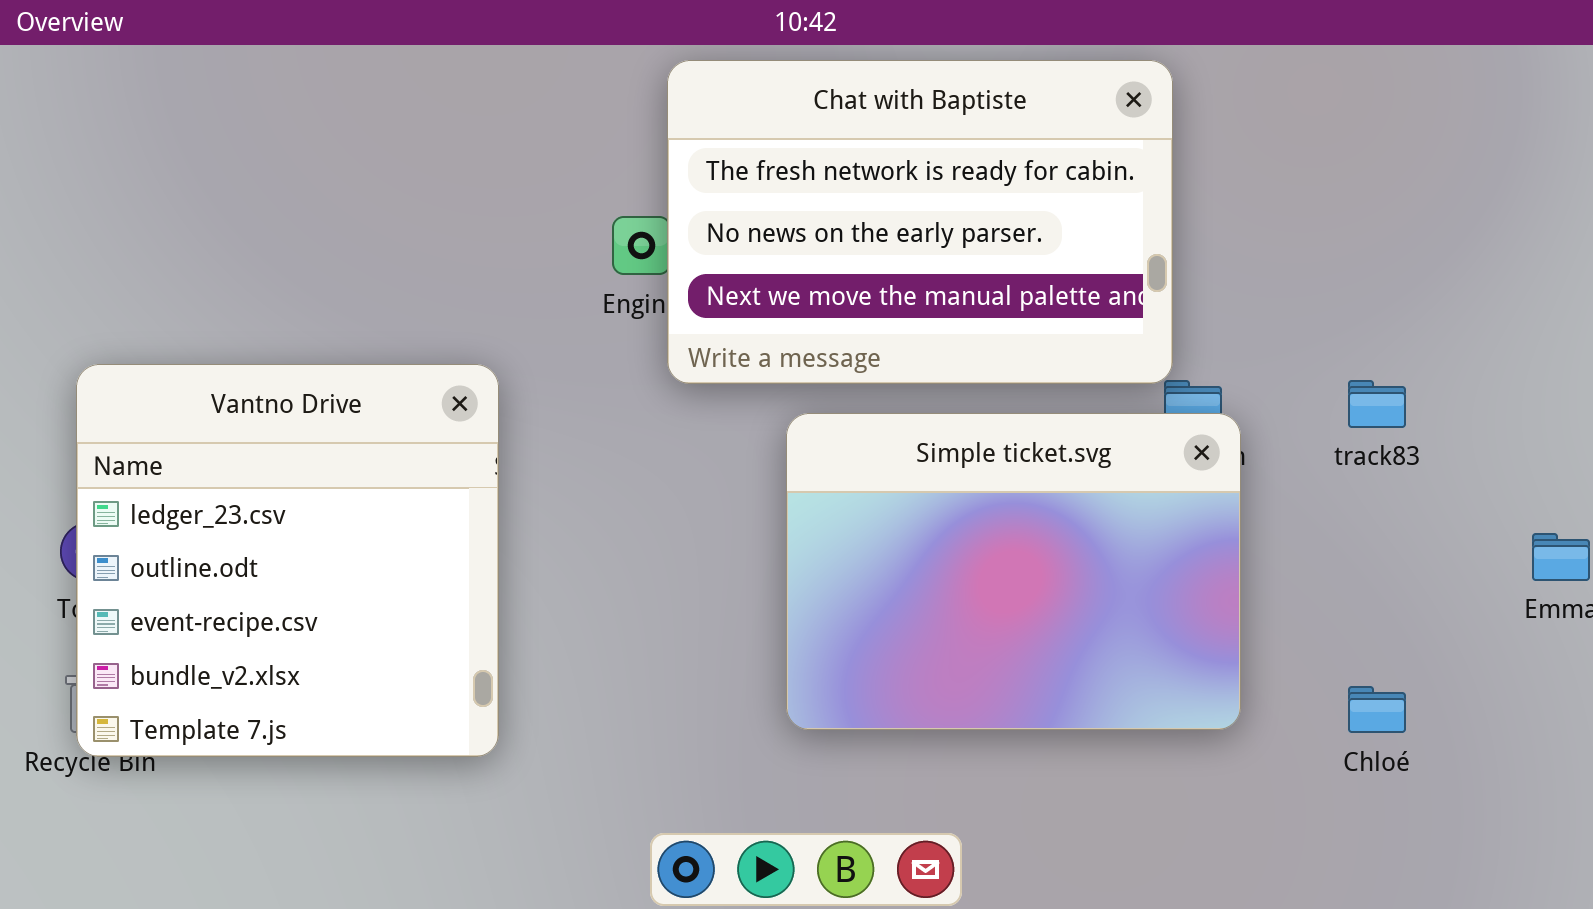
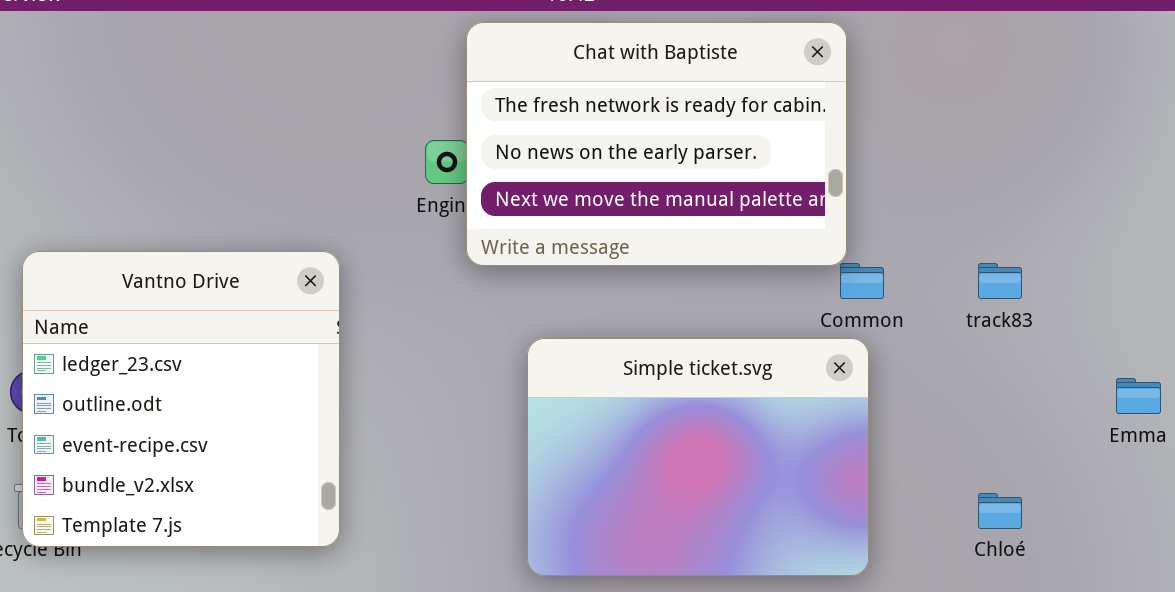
Simple ticket.svg: [786,413,1241,730] -> [527,338,869,576], moved

